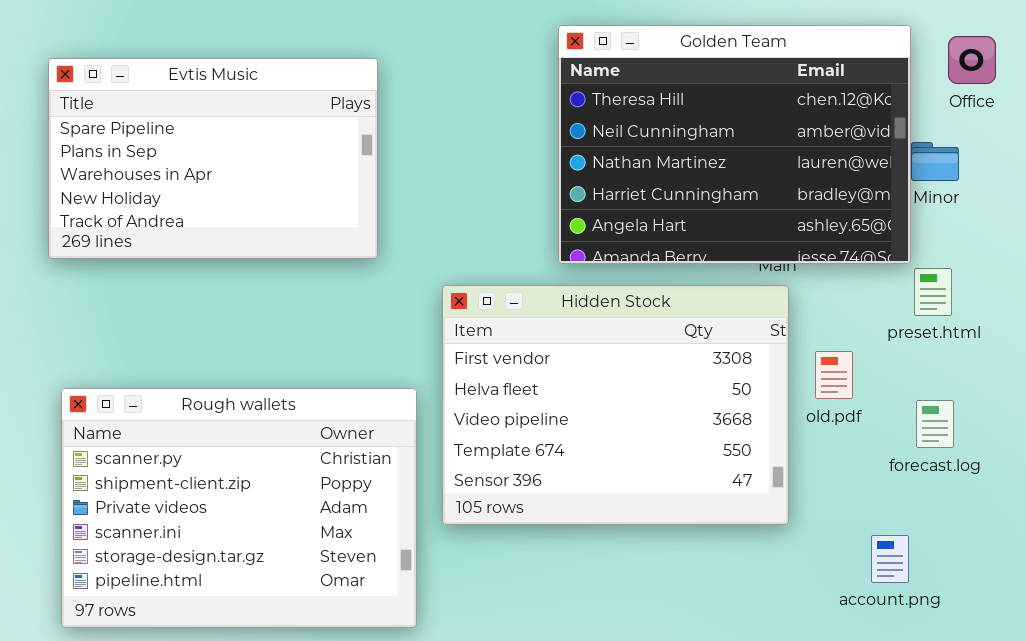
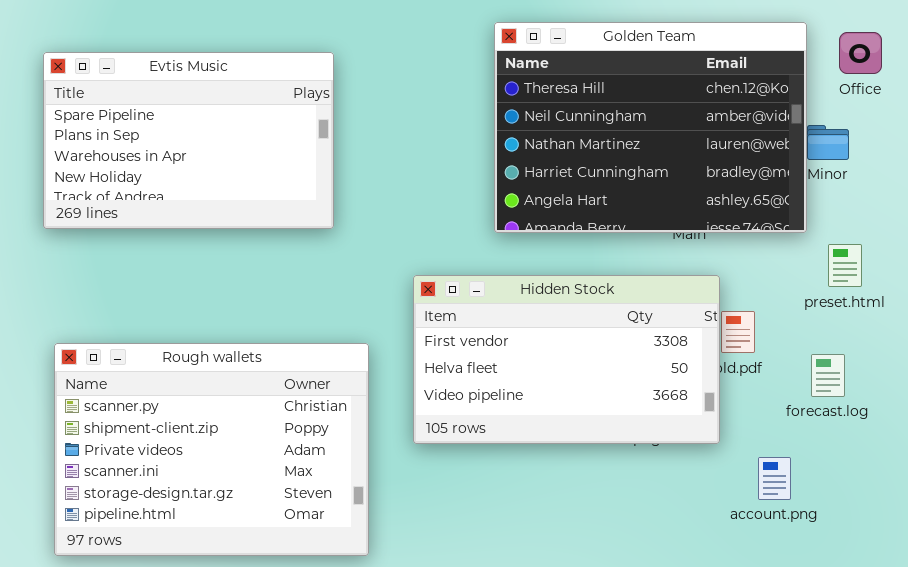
preset.html: [914,268,952,316] -> [828,244,862,287], moved
Hidden Stock: [442,285,789,525] -> [413,275,720,444], moved, resized
account.png: [871,535,909,583] -> [758,457,791,500], moved

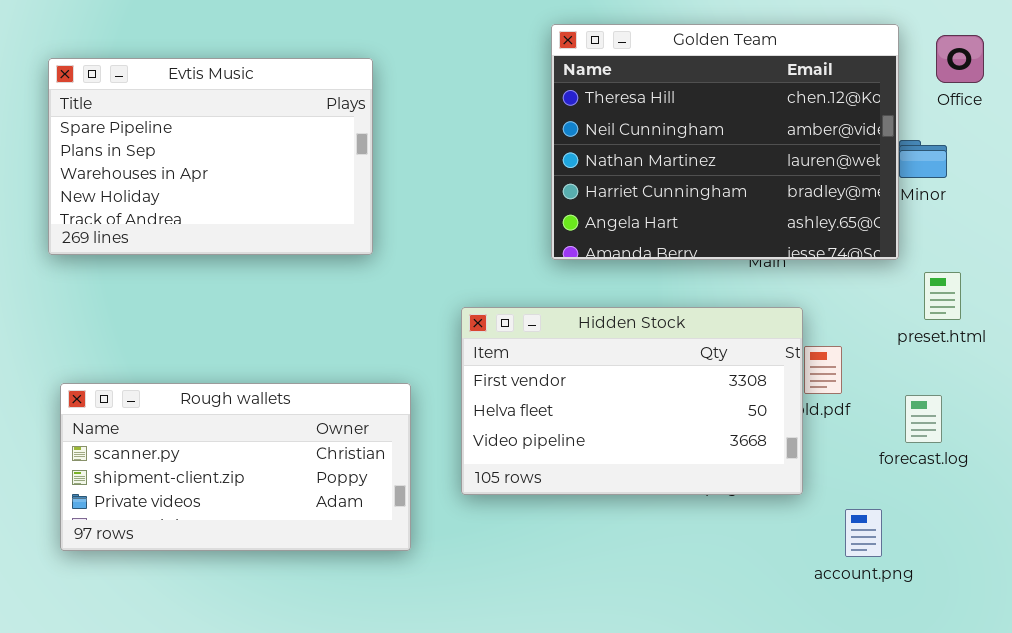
Rough wallets: [54,343,369,556] -> [60,383,411,551], resized

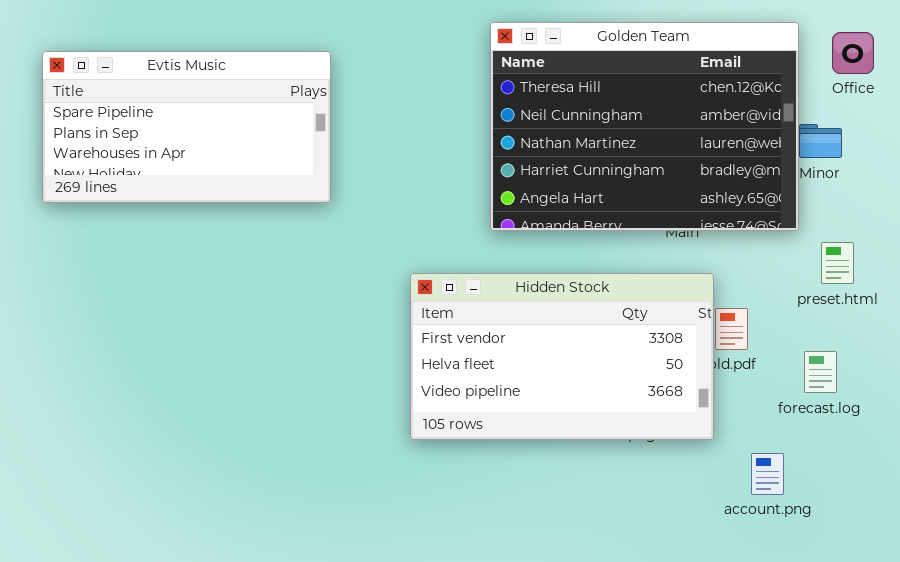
Evtis Music: [48,58,373,255] -> [42,51,331,203], resized
Rough wallets: [60,383,411,551] -> none, closed

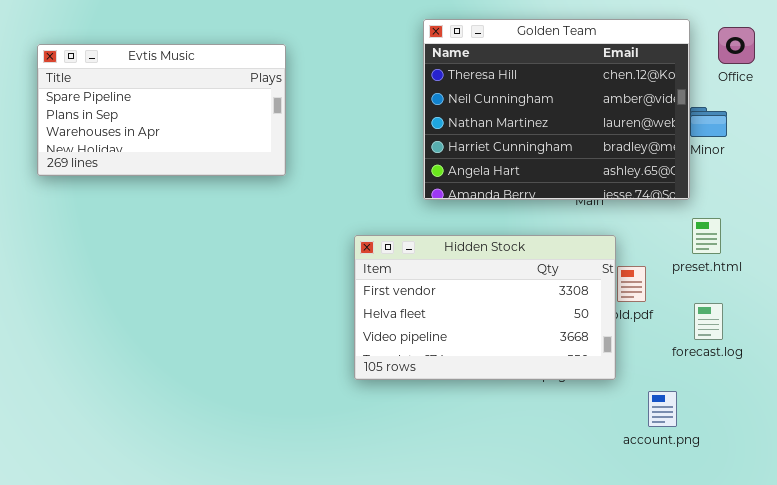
preset.html: [821,242,854,284] -> [692,218,721,254], moved

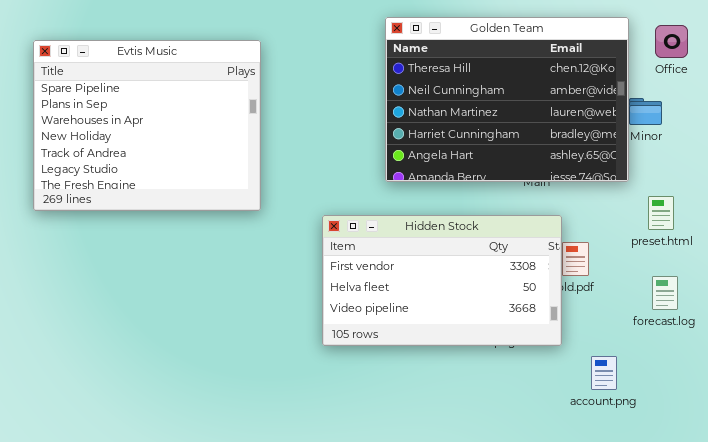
Evtis Music: [37,44,286,176] -> [33,40,261,211], resized
preset.html: [692,218,721,254] -> [648,196,674,230], moved
forecast.log: [694,303,723,340] -> [652,276,678,310], moved

